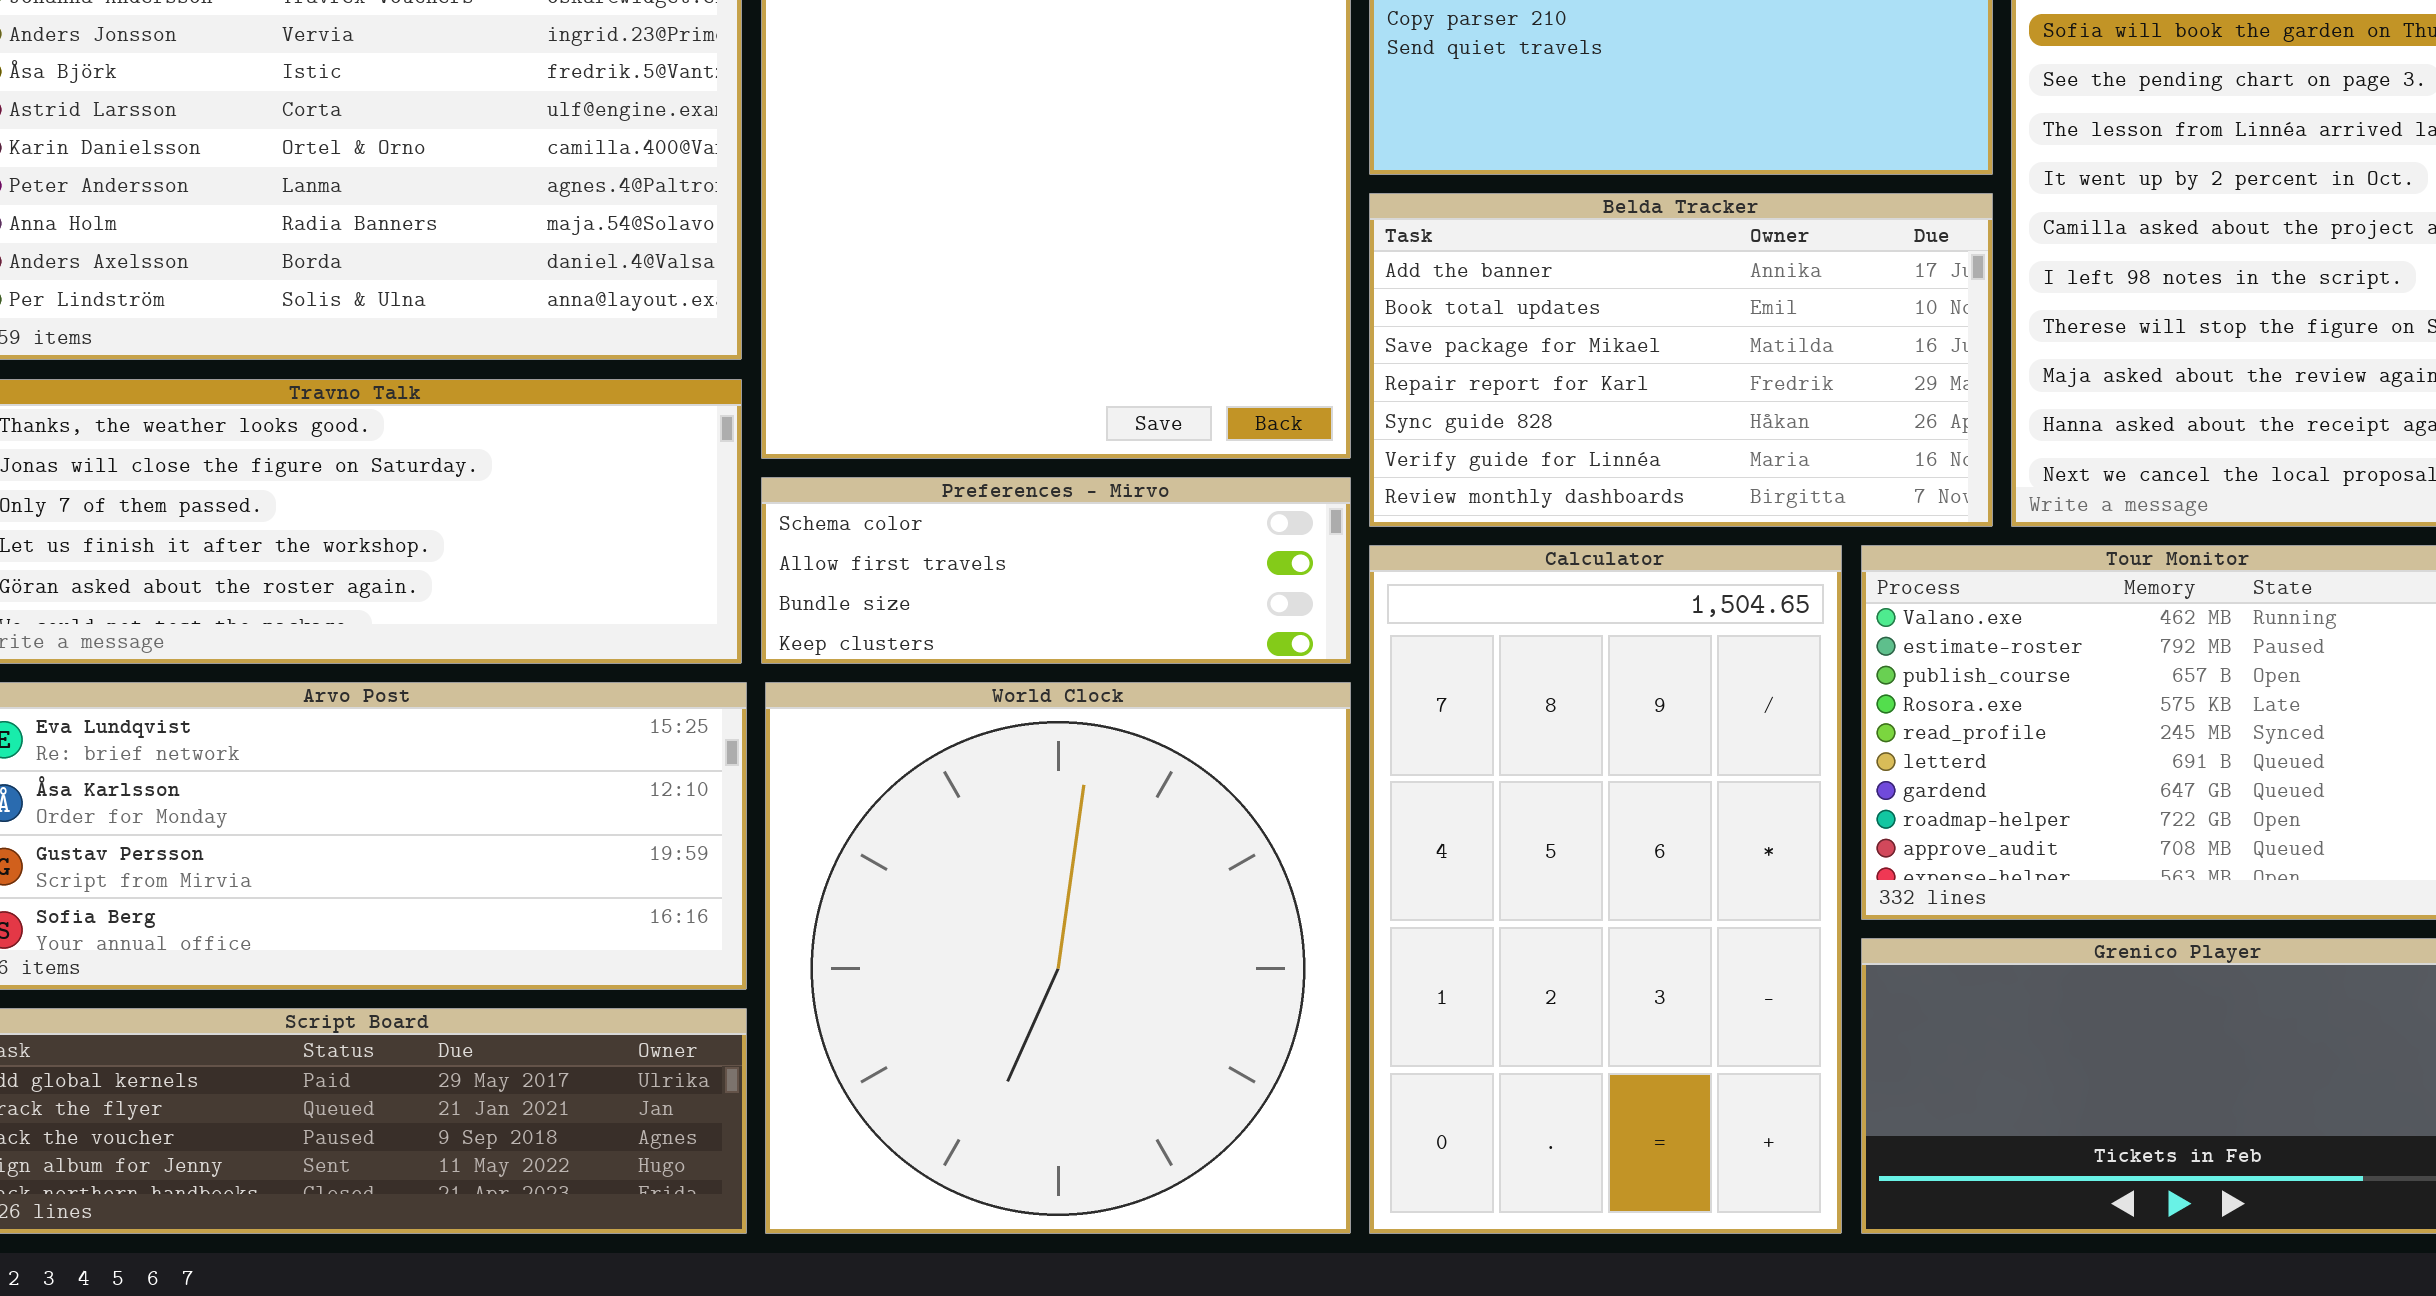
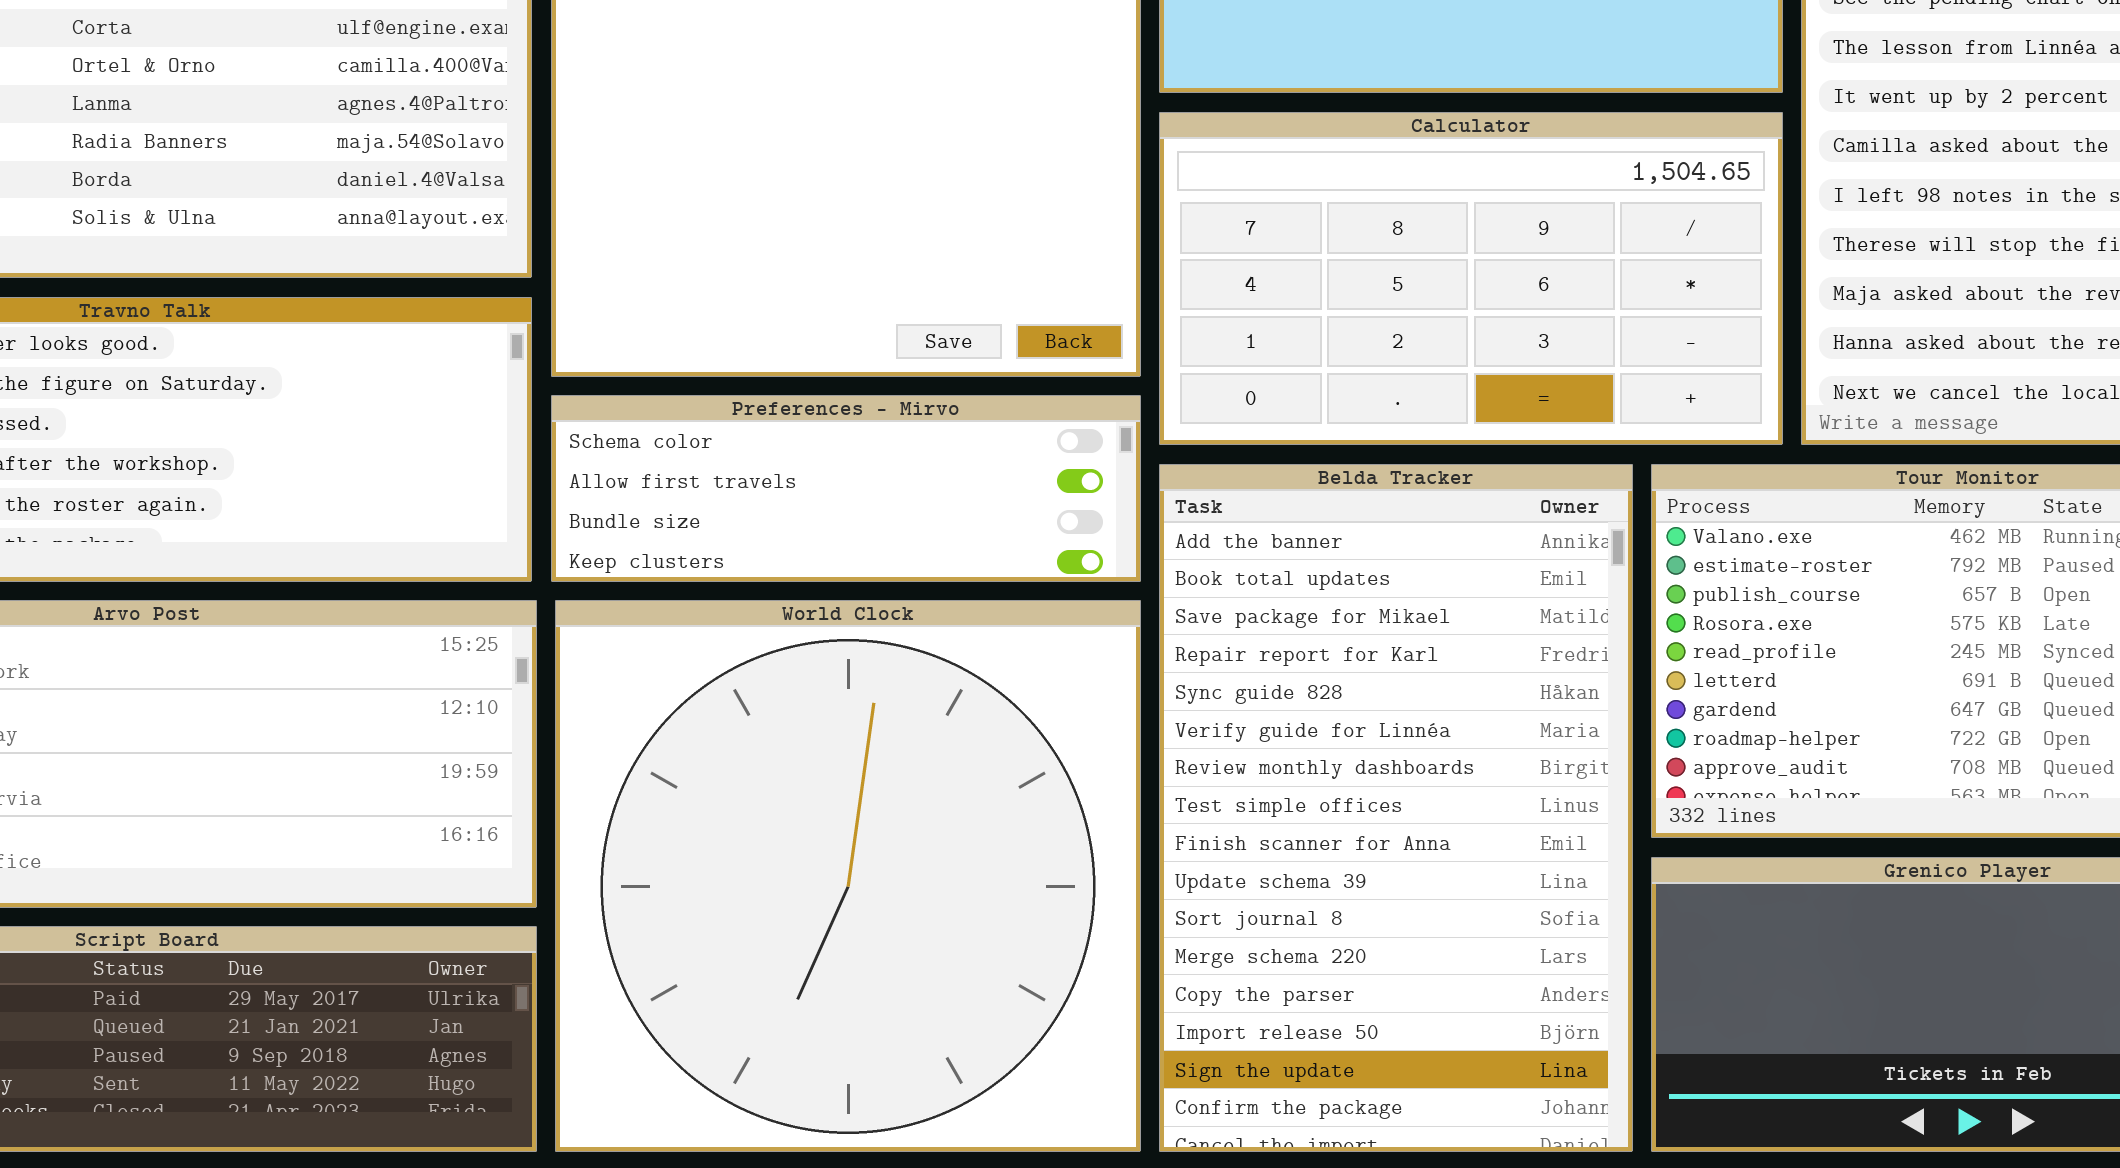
Belda Tracker: [1369,193,1993,527] -> [1159,464,1633,1152], moved, resized
Calculator: [1369,545,1842,1234] -> [1159,112,1783,445], moved, resized

